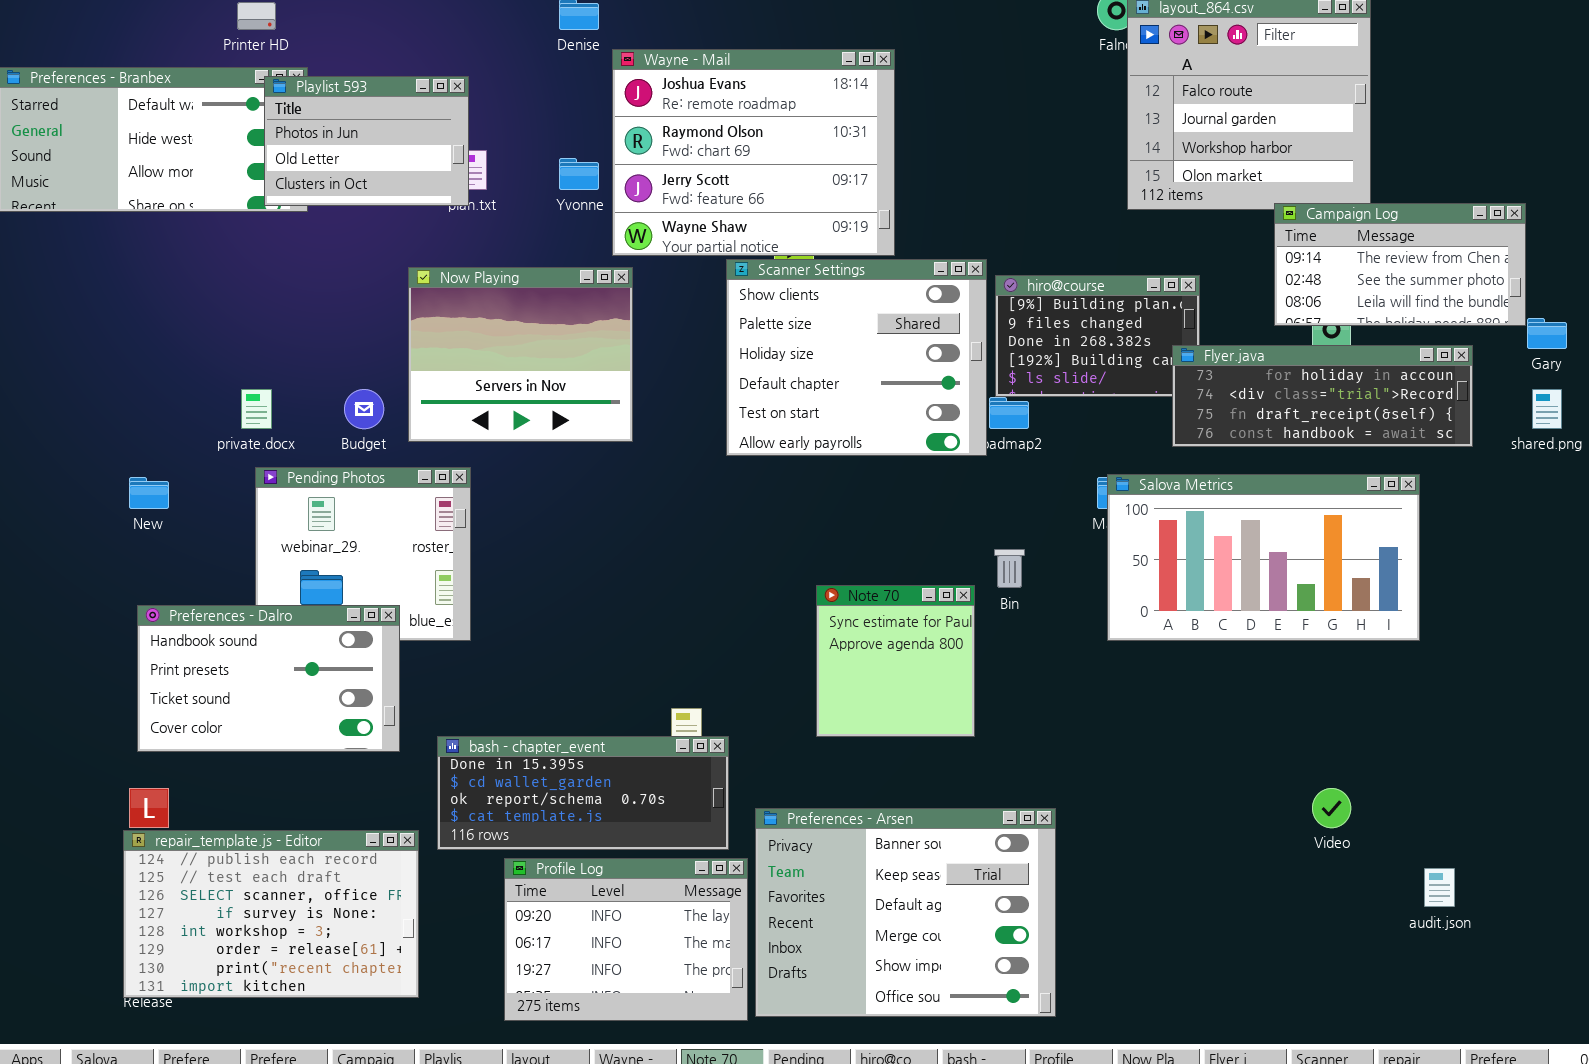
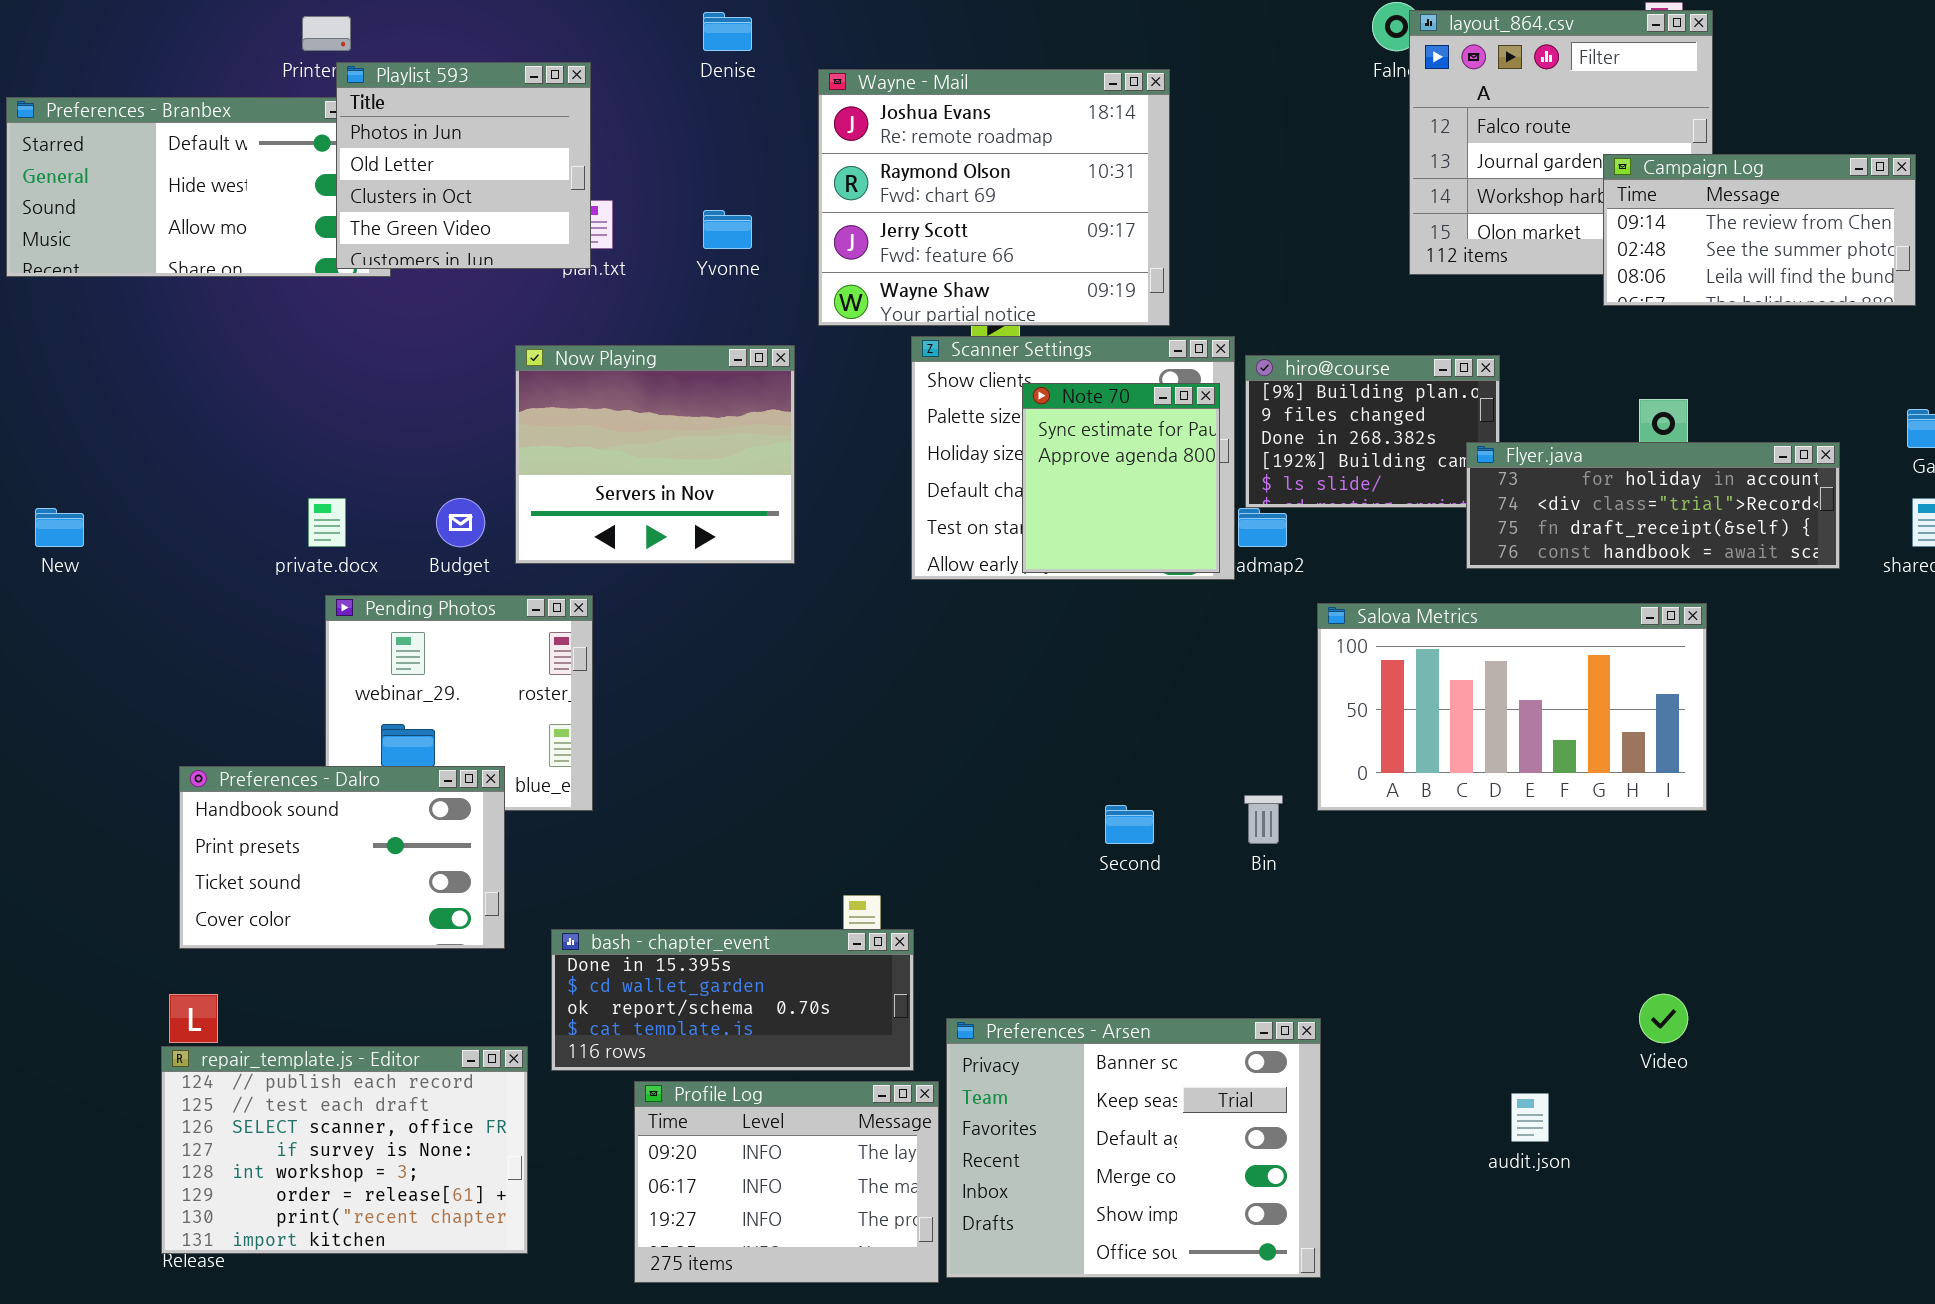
Wayne - Mail: [612,49,895,256] -> [818,69,1170,326], moved
Playlist 593: [264,76,469,206] -> [336,62,591,269], resized
Campaign Log: [1274,203,1526,326] -> [1603,154,1916,306], moved
Salova Metrics: [1107,474,1420,641] -> [1317,603,1707,811], moved
New: [129,477,169,509] -> [35,508,84,547], moved
Bin: [994,549,1025,588] -> [1244,795,1283,844], moved
Note 70: [816,585,975,737] -> [1022,383,1220,573], moved
audit.json: [1424,868,1455,907] -> [1511,1093,1549,1142], moved

